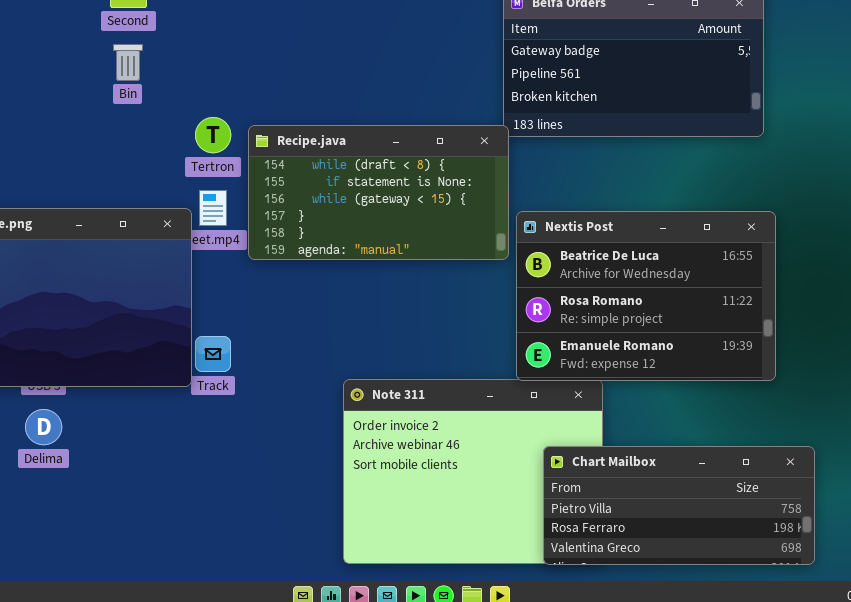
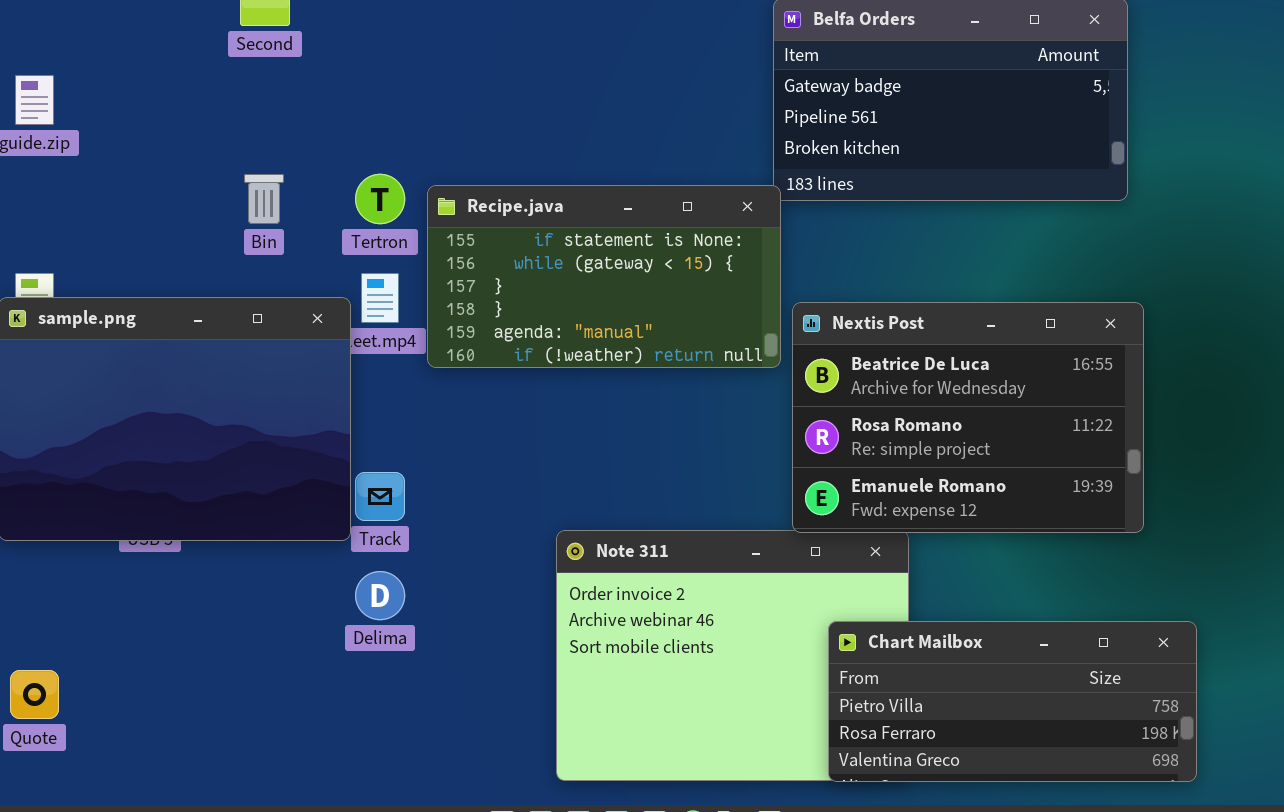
Bin: [113,44,143,81] -> [244,174,284,224], moved
Recipe.java: [248,125,509,260] -> [427,185,781,368], scrolled down 1 row
Delima: [25,409,62,445] -> [355,571,405,620], moved

